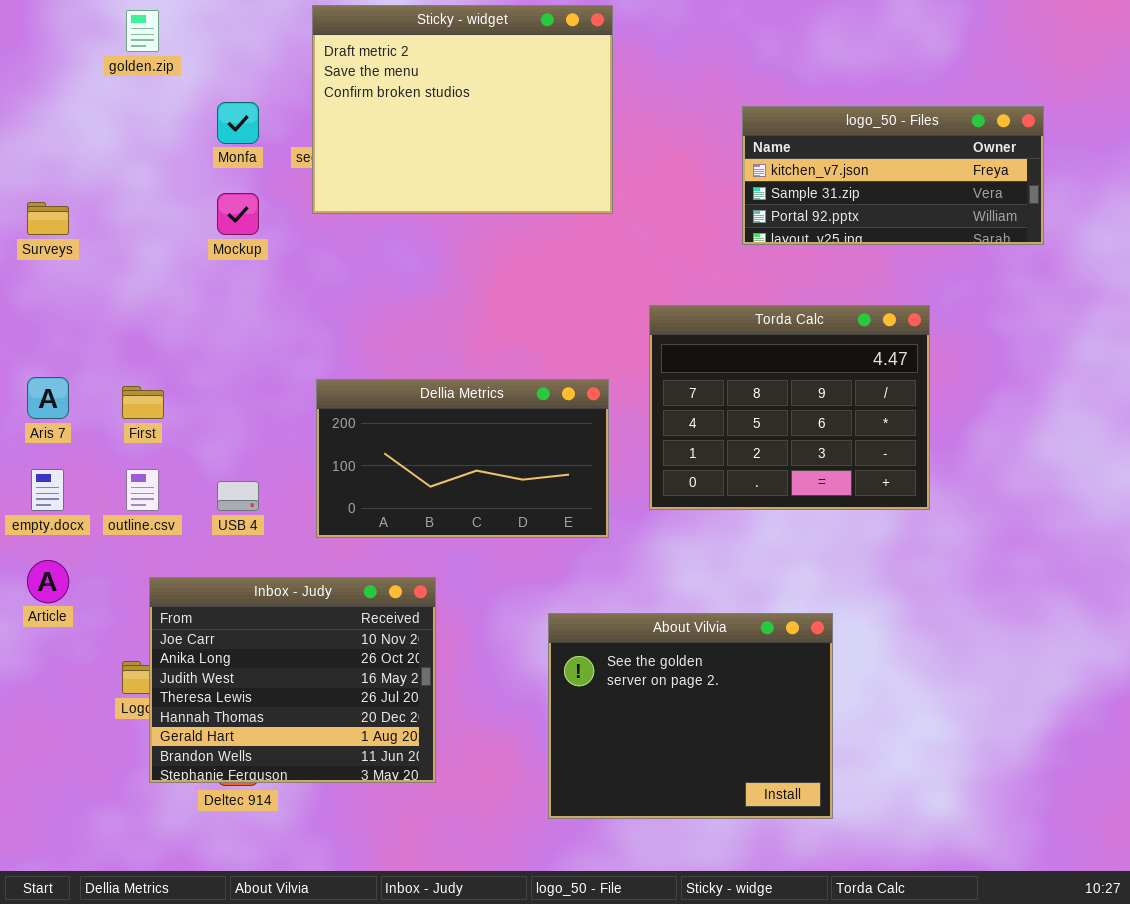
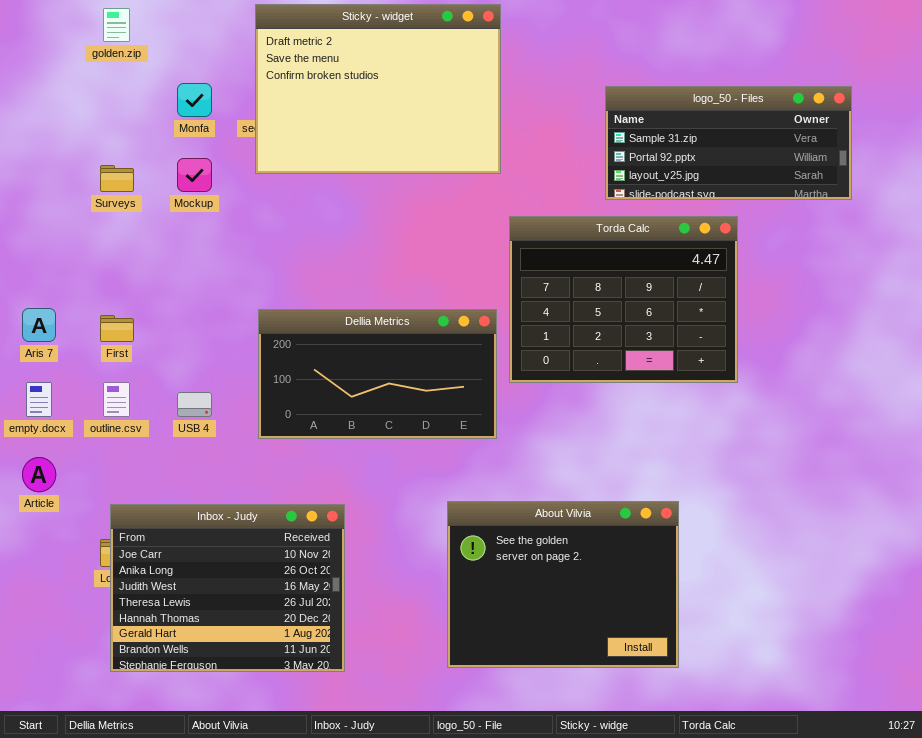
logo_50 - Files: [742,106,1044,245] -> [605,86,852,200], scrolled down 1 row
Surveys: [27,202,69,235] -> [100,165,134,192], moved
Torda Calc: [649,305,930,510] -> [509,216,738,383], moved
Inbox - Judy: [149,577,436,783] -> [110,504,345,672], moved

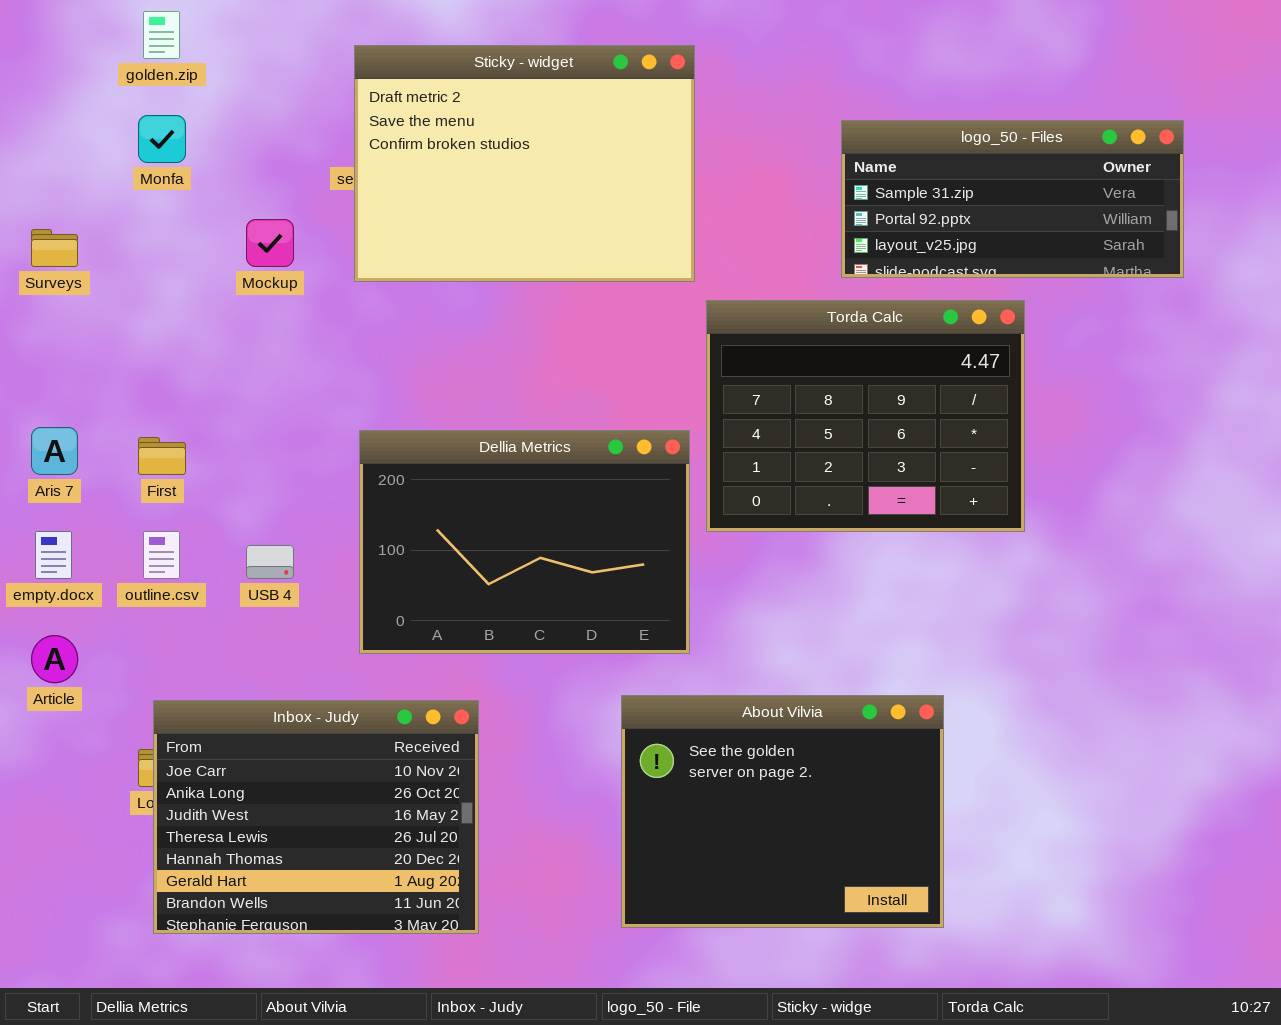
Sticky - widget: [255,4,501,174] -> [354,45,695,282], moved
Monfa: [177,83,212,117] -> [138,115,186,163], moved
Surveys: [100,165,134,192] -> [31,229,78,267], moved
Dellia Metrics: [258,309,497,439] -> [359,430,690,654], resized

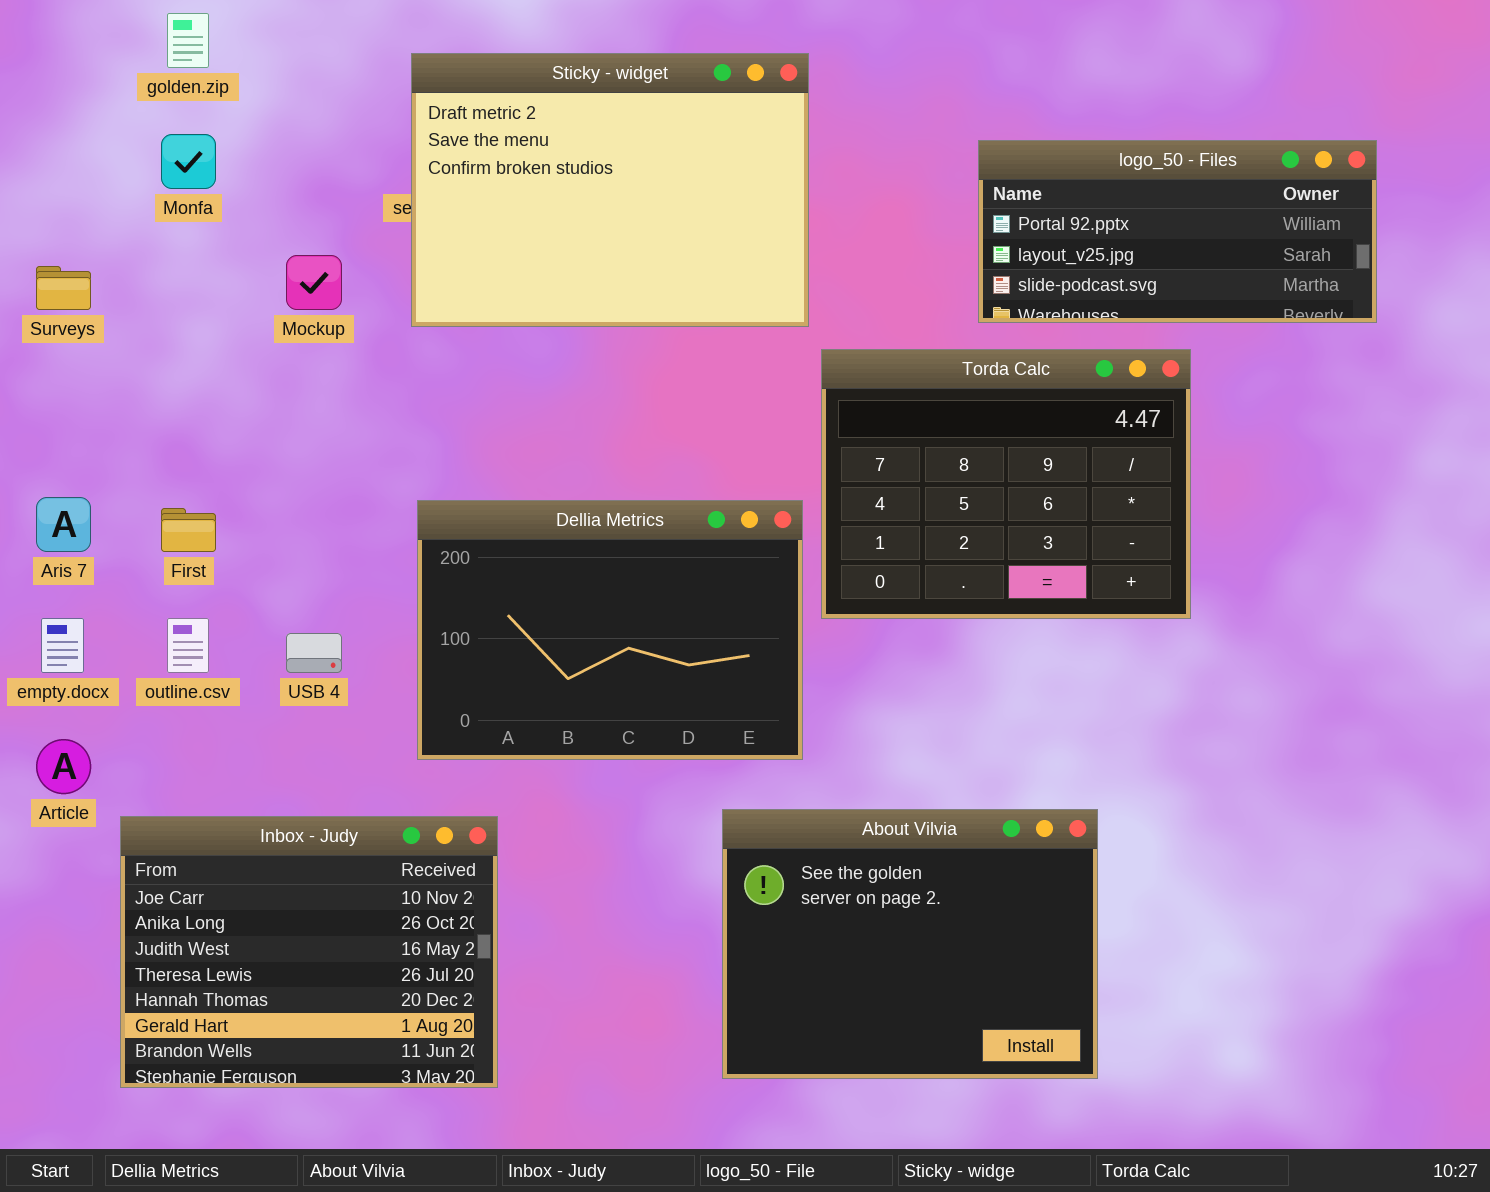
logo_50 - Files: [841,120,1184,278] -> [978,140,1377,323], scrolled down 1 row
Inbox - Judy: [153,700,479,934] -> [120,816,498,1088], moved

